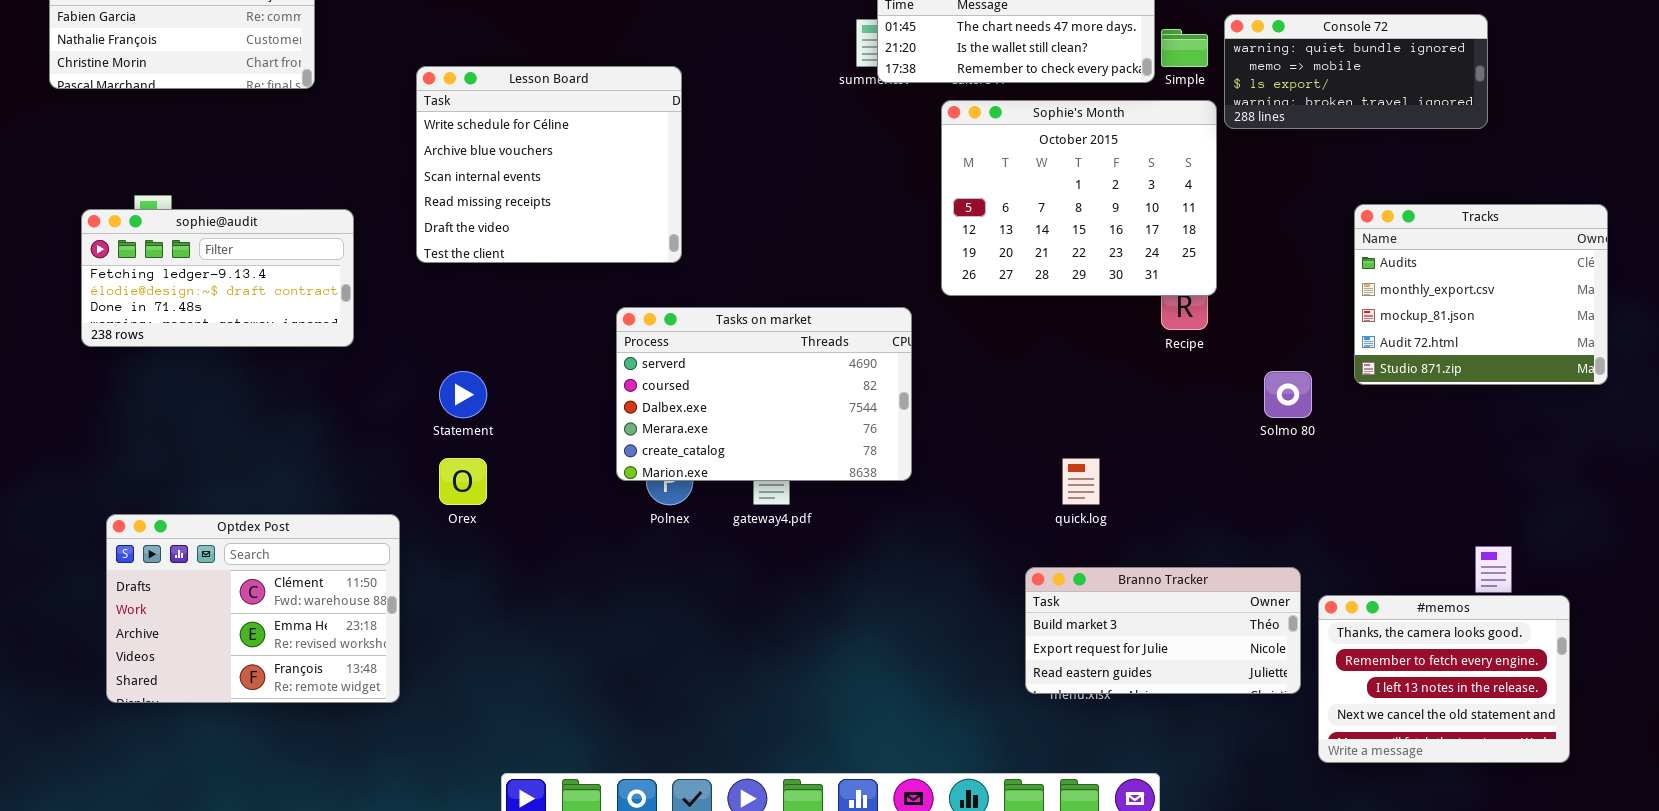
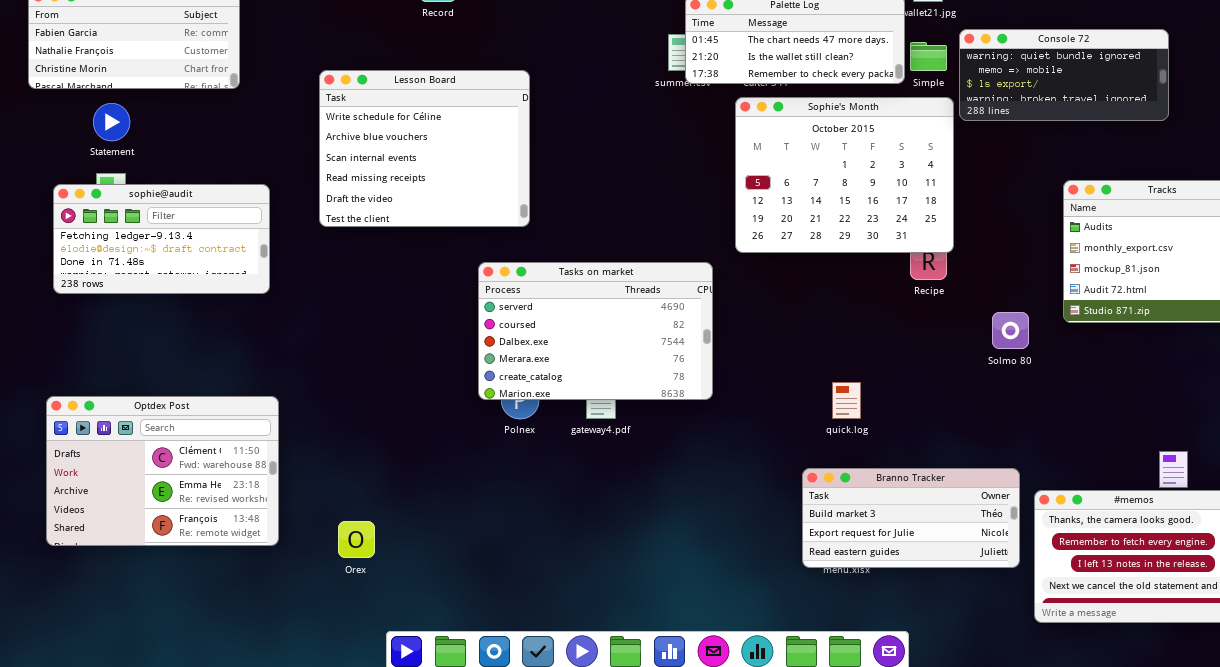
Statement: [439,371,487,418] -> [93,103,130,141], moved
Orex: [439,458,487,505] -> [338,521,375,558], moved
Optdex Post: [106,514,400,703] -> [46,396,279,546], moved

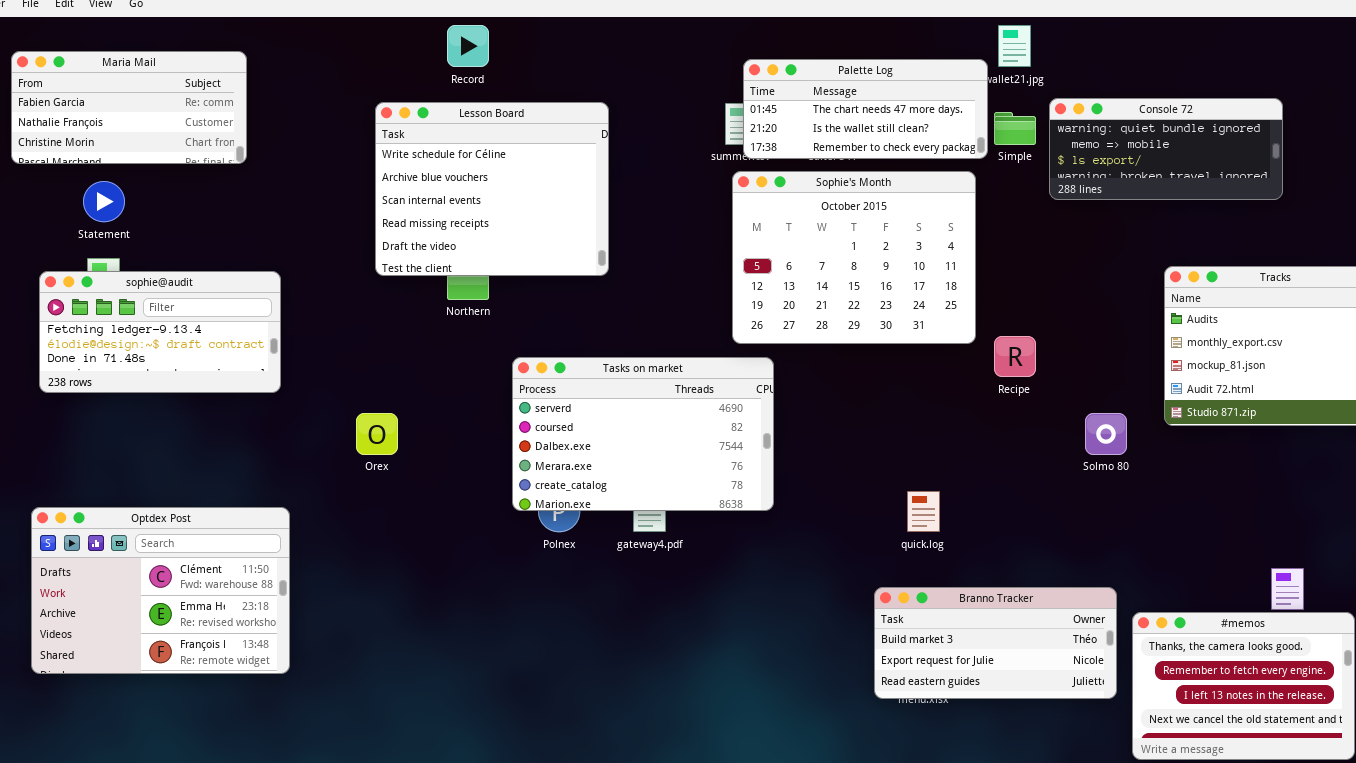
Lesson Board: [319,70,530,227] -> [375,102,609,276], moved
Sophie's Month: [735,97,954,253] -> [732,171,976,344], moved
Orex: [338,521,375,558] -> [356,413,398,455], moved

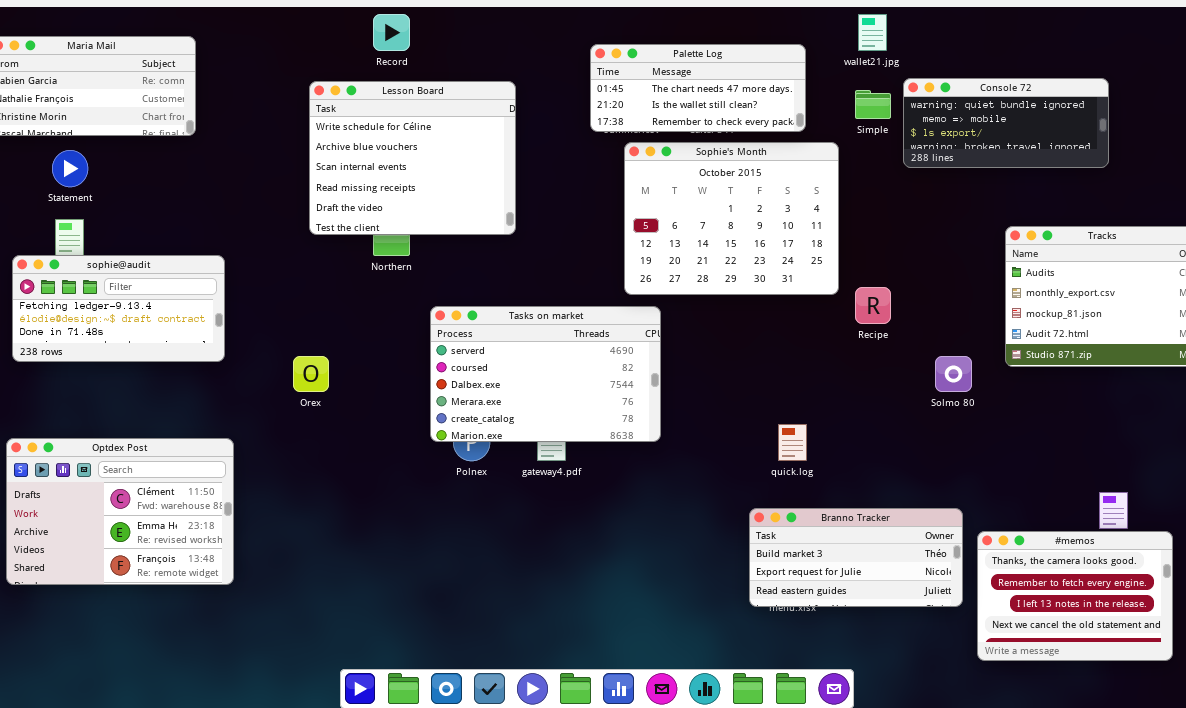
Palette Log: [743,59,988,159] -> [590,44,806,132], moved
sophie@audit: [39,271,281,393] -> [12,255,225,362], moved

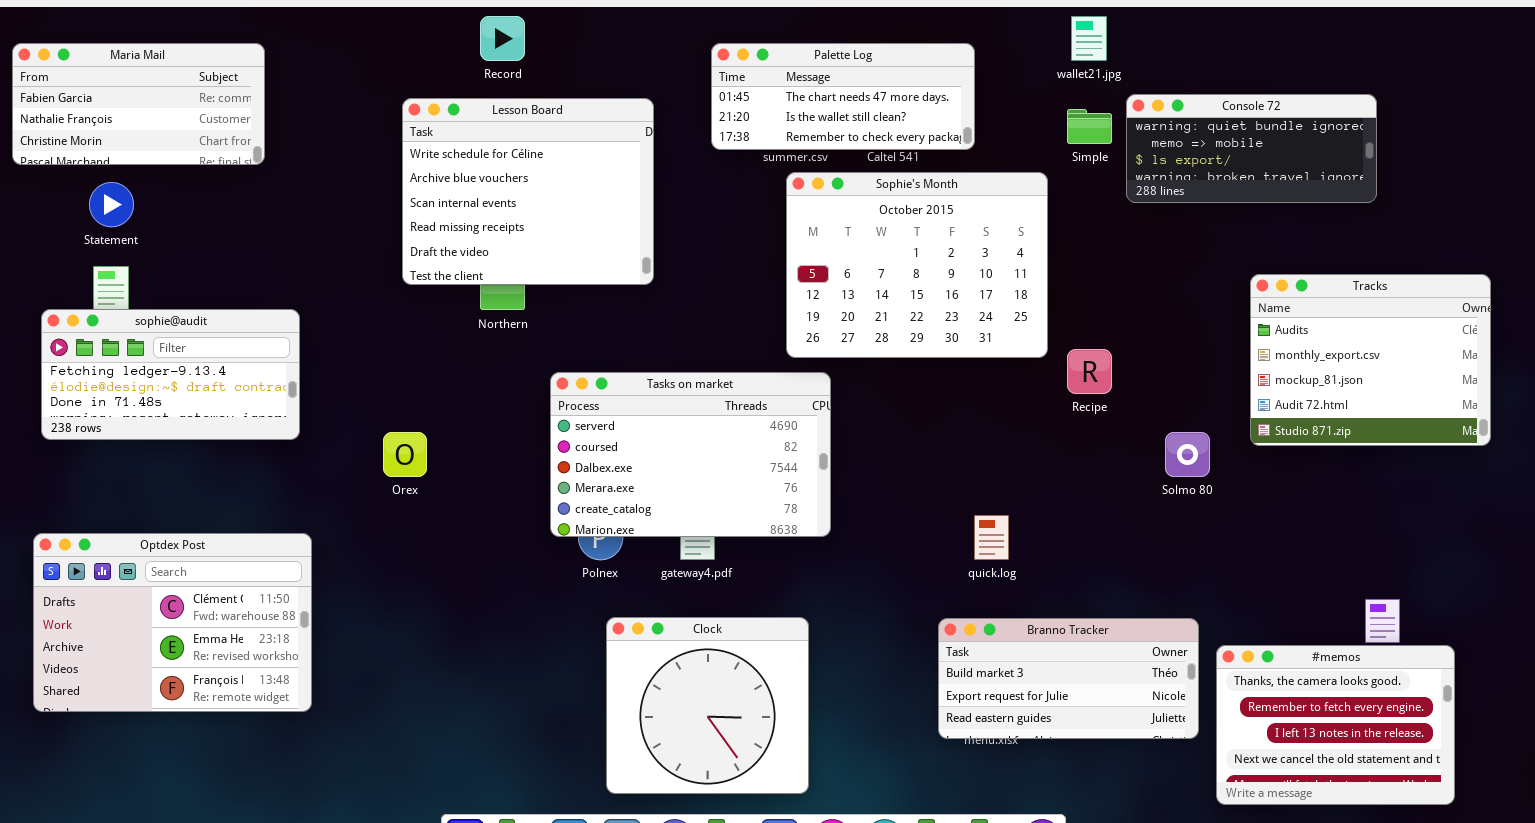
Palette Log: [590,44,806,132] -> [711,43,975,150], moved
Clock: none -> [606,617,809,794], opened

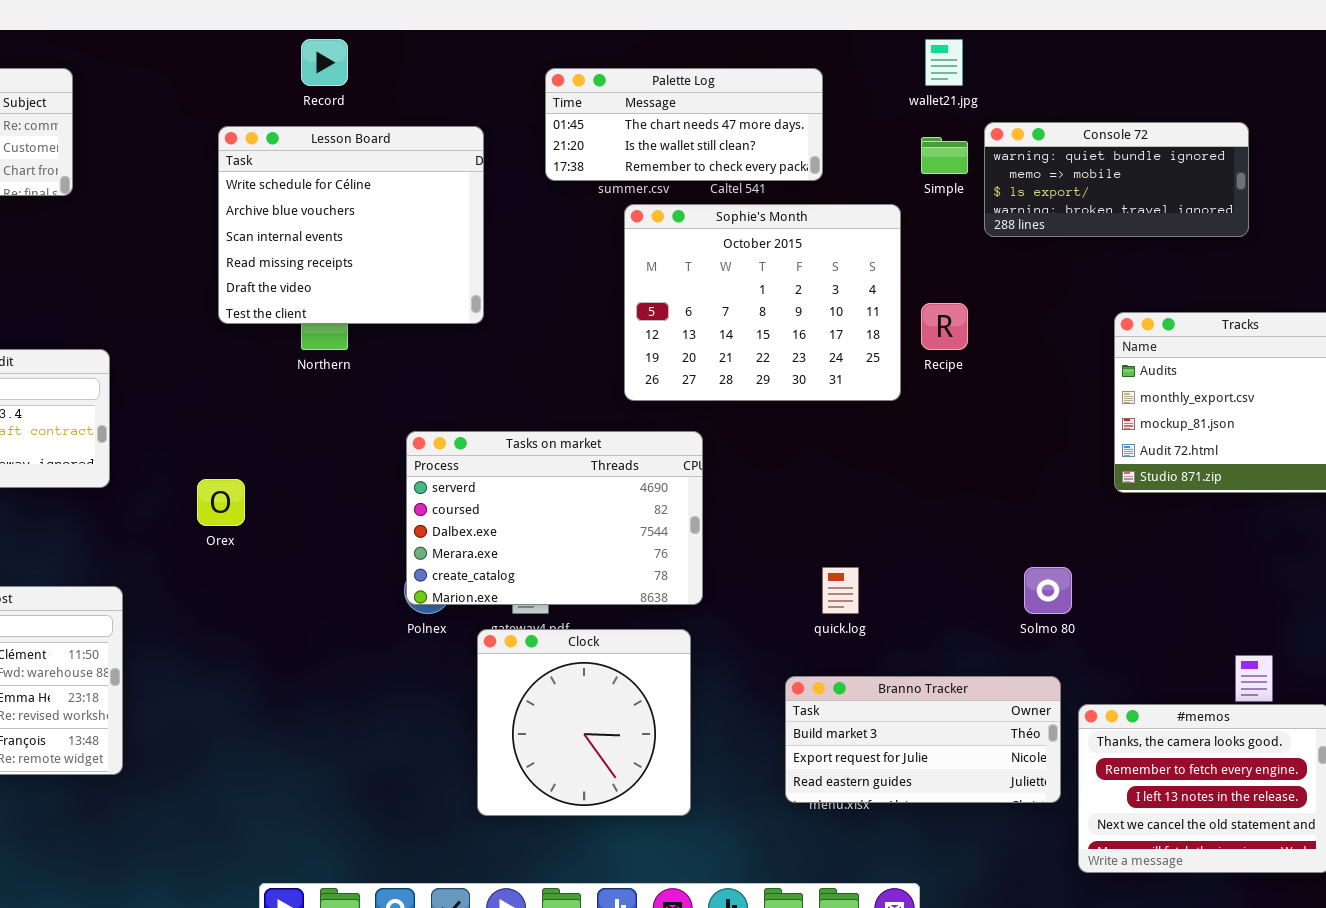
Recipe: [1067,349,1112,394] -> [921,303,968,350], moved
Tasks on market: [550,372,831,537] -> [406,431,703,605], moved
Solmo 80: [1165,432,1210,477] -> [1024,567,1072,614], moved
Clock: [606,617,809,794] -> [477,629,691,816], moved

